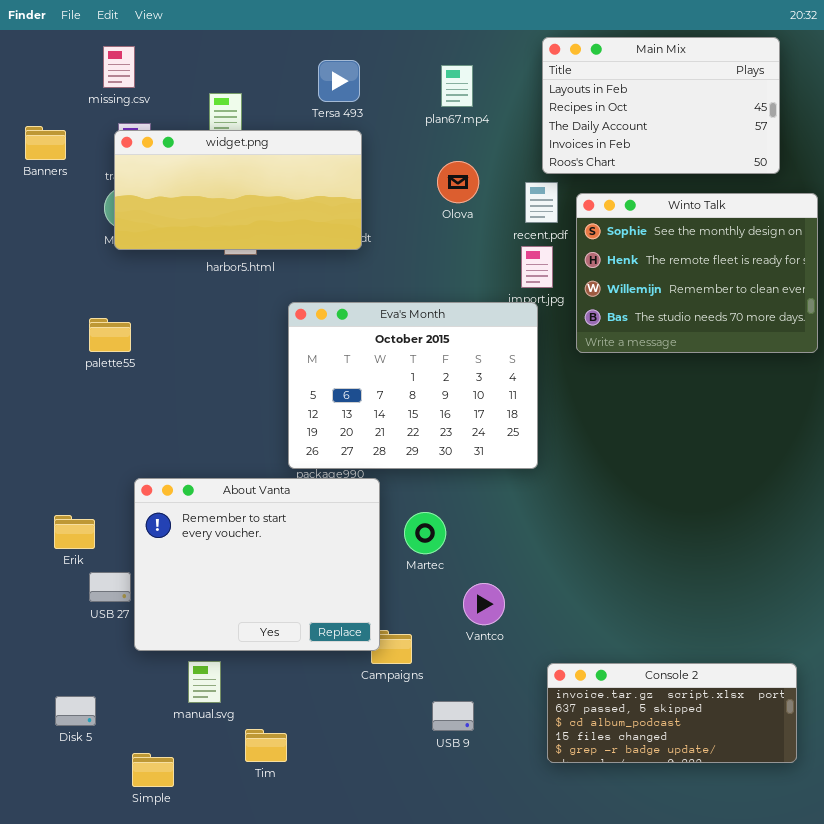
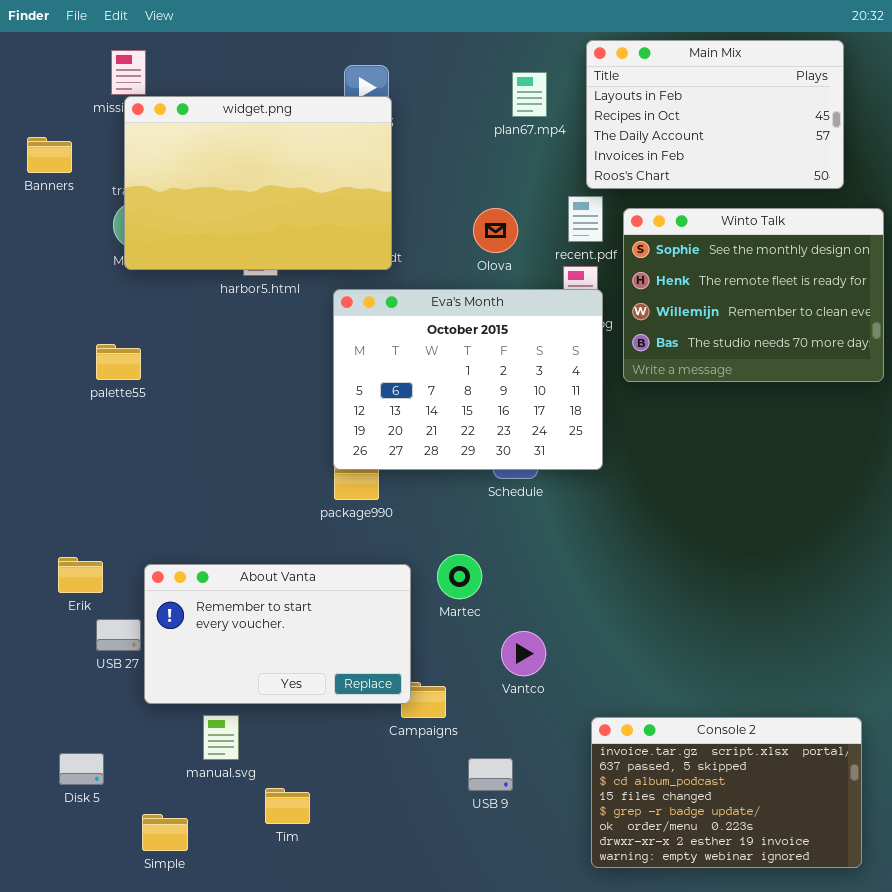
plan67.mp4: [441,65,473,107] -> [512,72,547,117], moved
widget.png: [114,130,362,250] -> [124,96,392,270], resized
Olova: [437,161,479,203] -> [473,208,518,253], moved
Eva's Month: [288,302,538,469] -> [333,289,603,470], moved
About Vanta: [134,478,380,651] -> [144,564,411,704], resized
Console 2: [547,663,797,763] -> [591,717,862,868], resized

